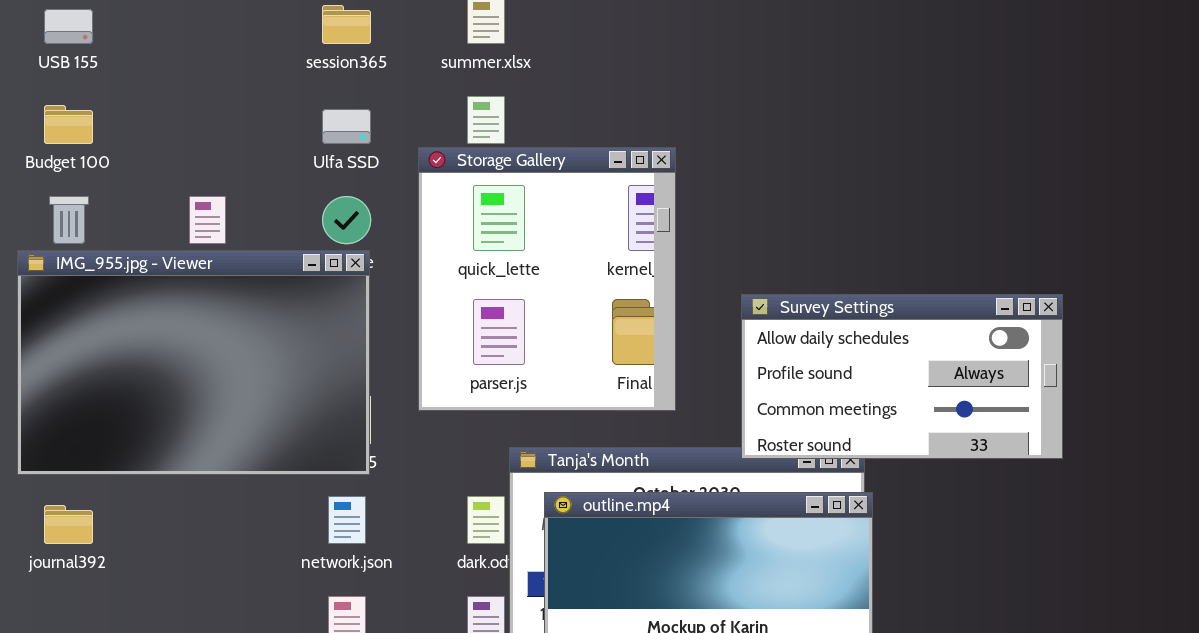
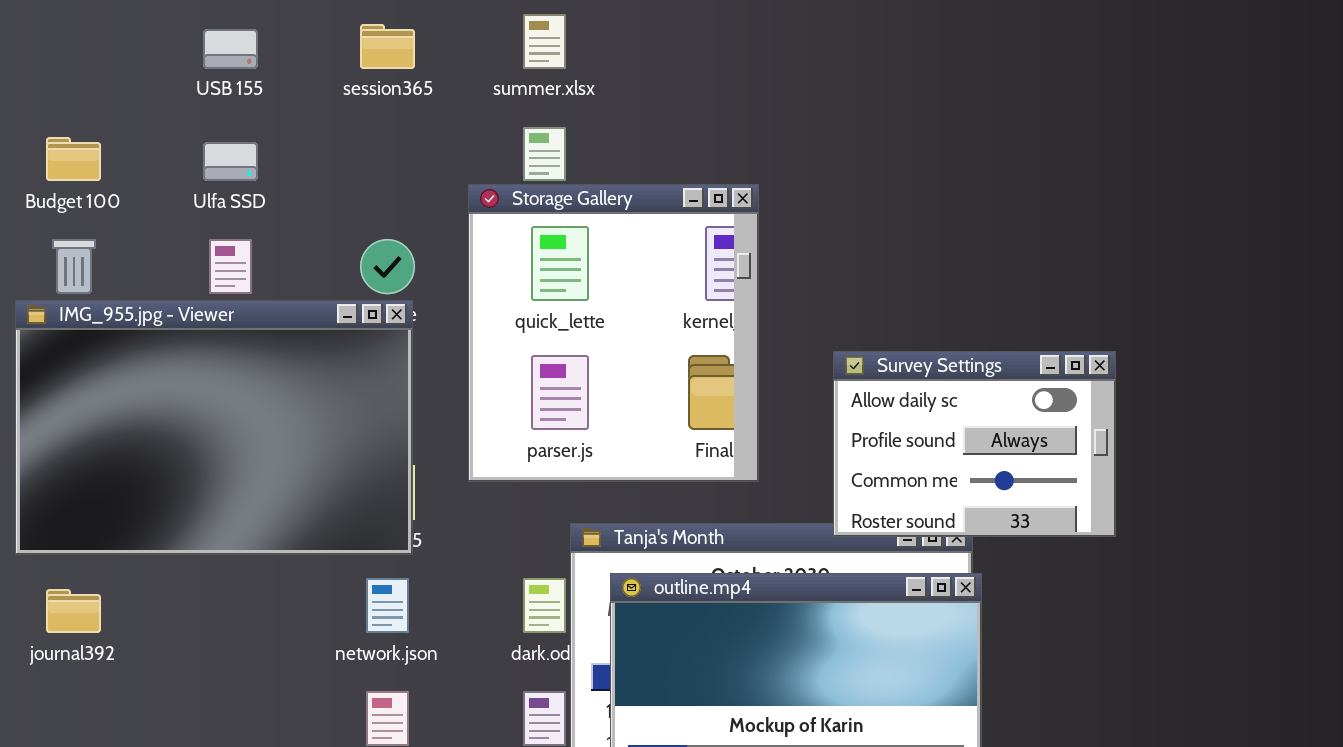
USB 155: [44,9,93,44] -> [203,29,258,69], moved
Ulfa SSD: [322,109,371,144] -> [203,142,258,181], moved
Survey Settings: [741,294,1063,459] -> [833,351,1116,537], resized

